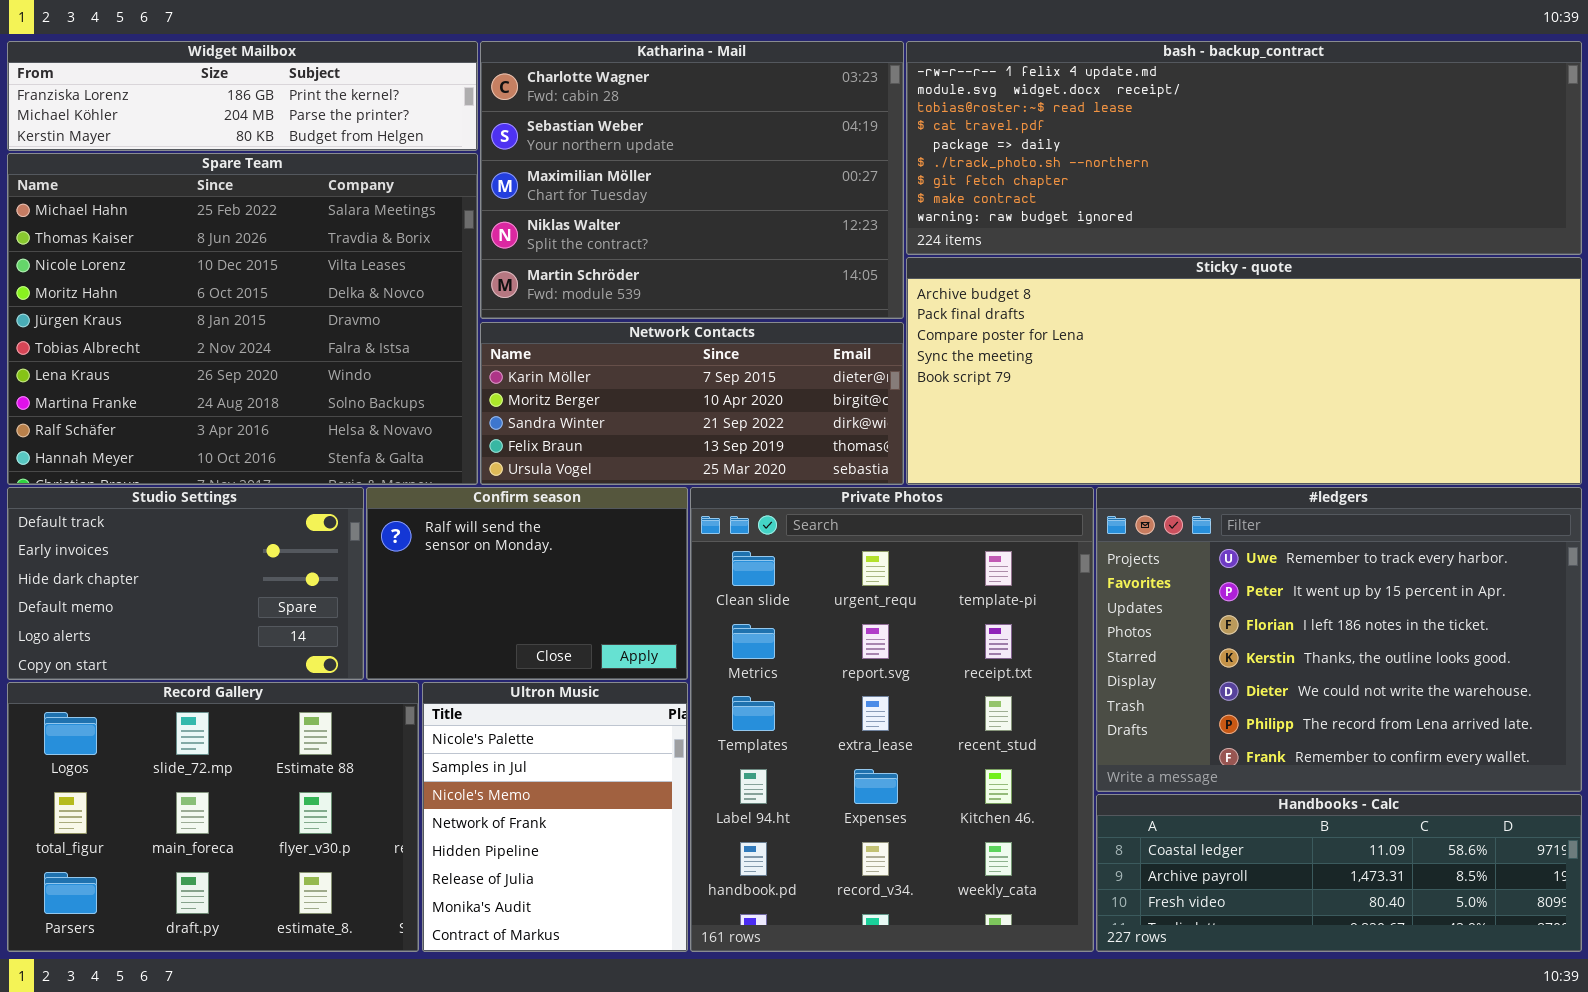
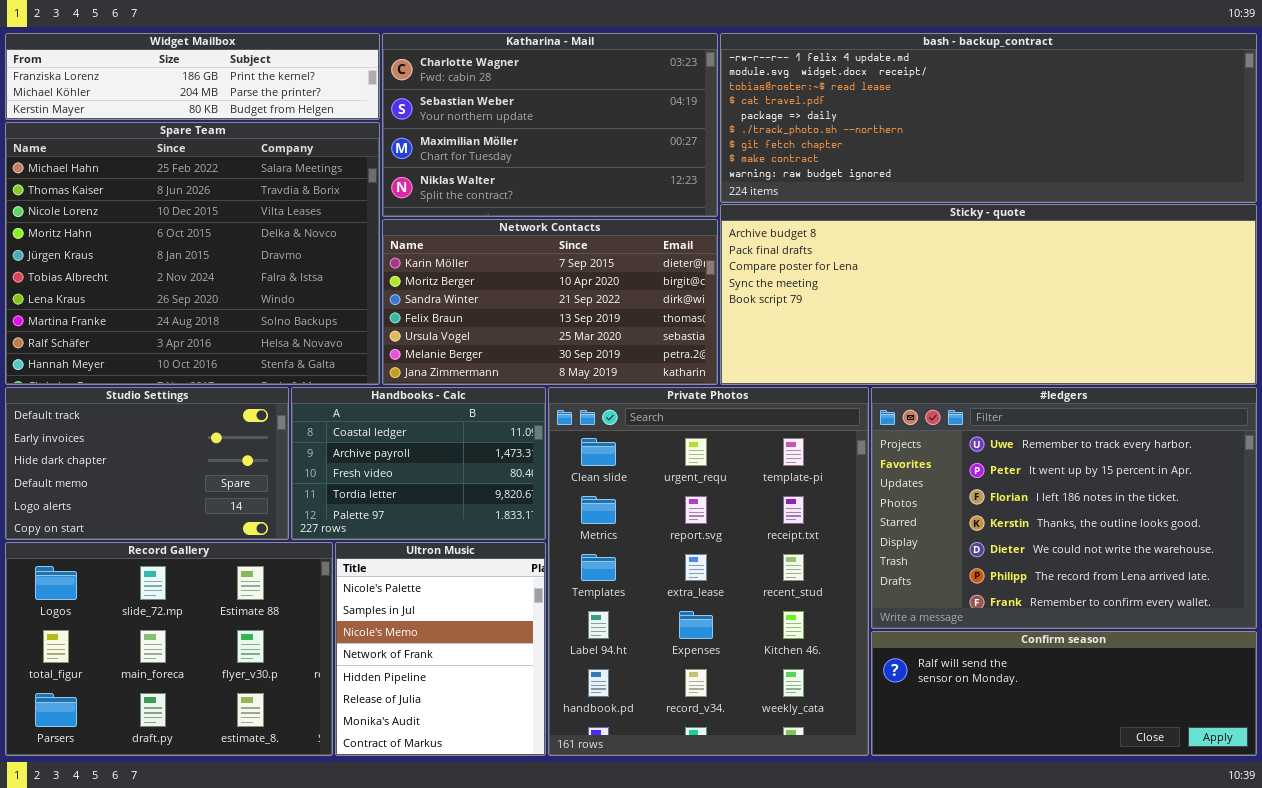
Katharina - Mail: [480,41,904,319] -> [382,33,718,217], resized
Network Contacts: [480,322,904,485] -> [382,219,718,385], resized
Confirm season: [366,487,688,680] -> [871,631,1257,756], moved, resized
Handbooks - Calc: [1096,794,1582,952] -> [291,387,546,540], moved, resized

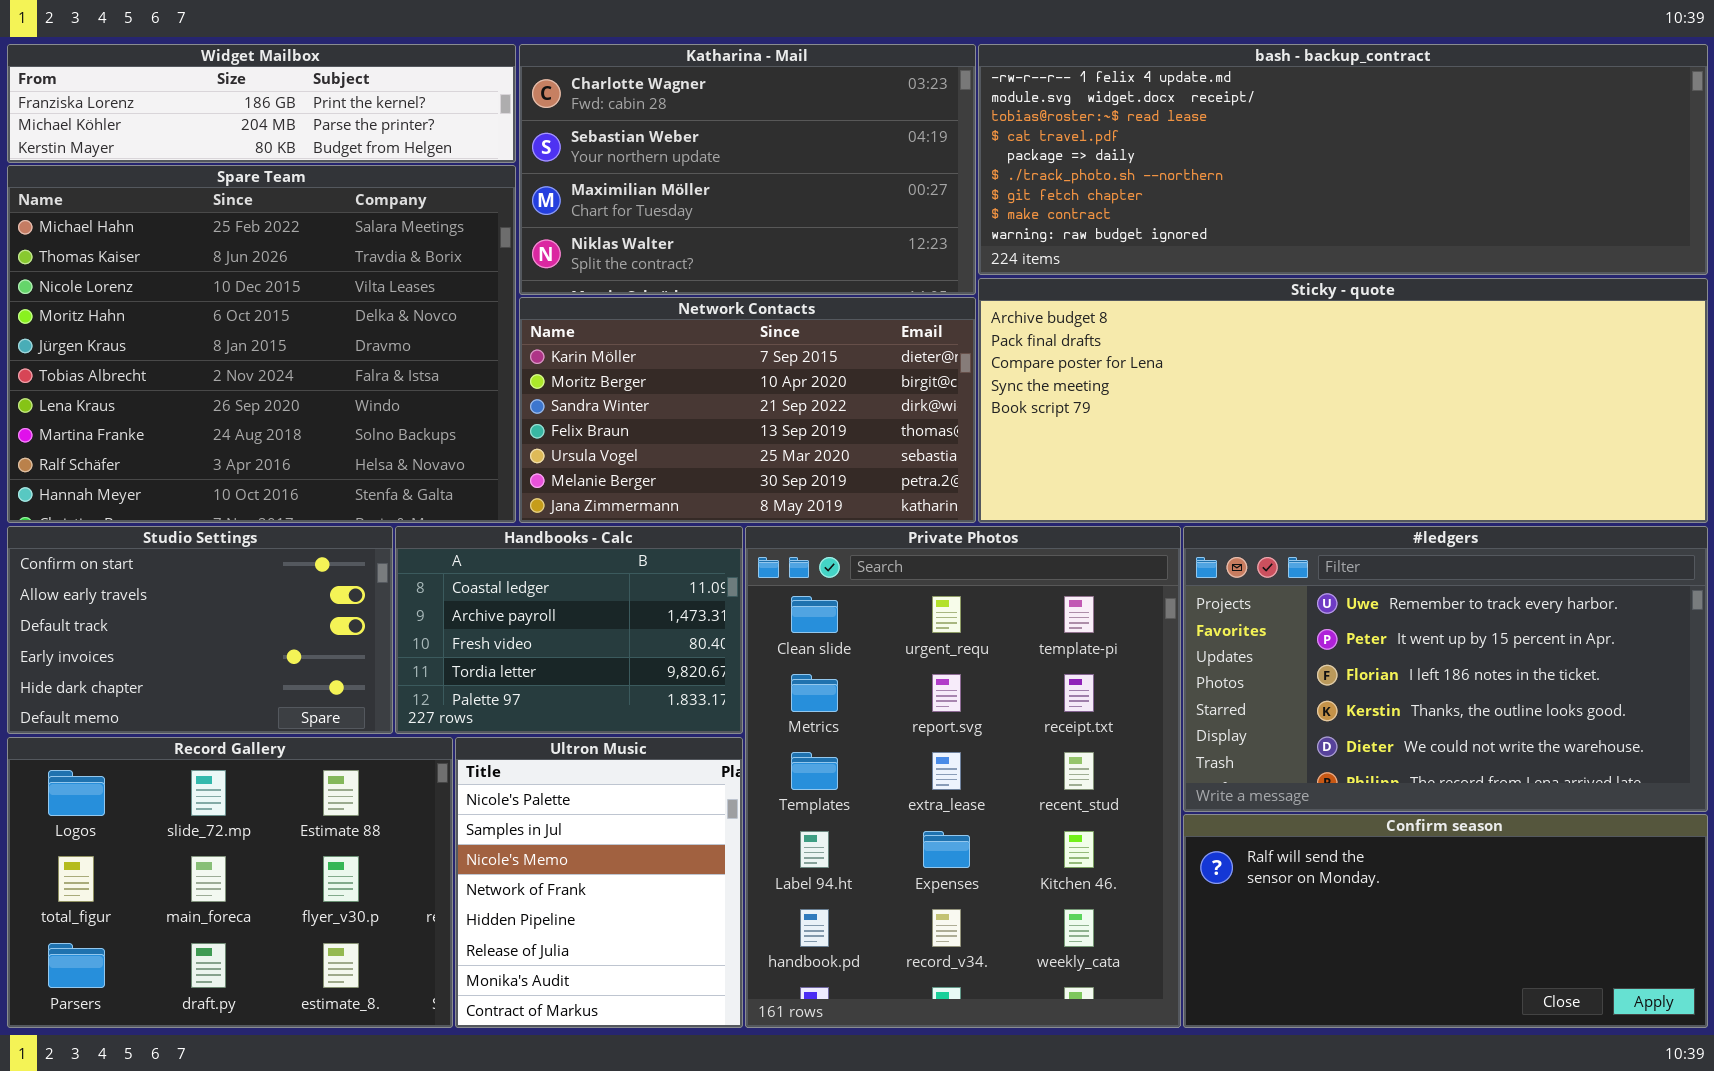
Studio Settings: [5,387,289,540] -> [7,526,393,734], scrolled up 2 rows
#ledgers: [871,387,1257,629] -> [1183,526,1708,812], resized
Confirm season: [871,631,1257,756] -> [1183,814,1708,1028], resized

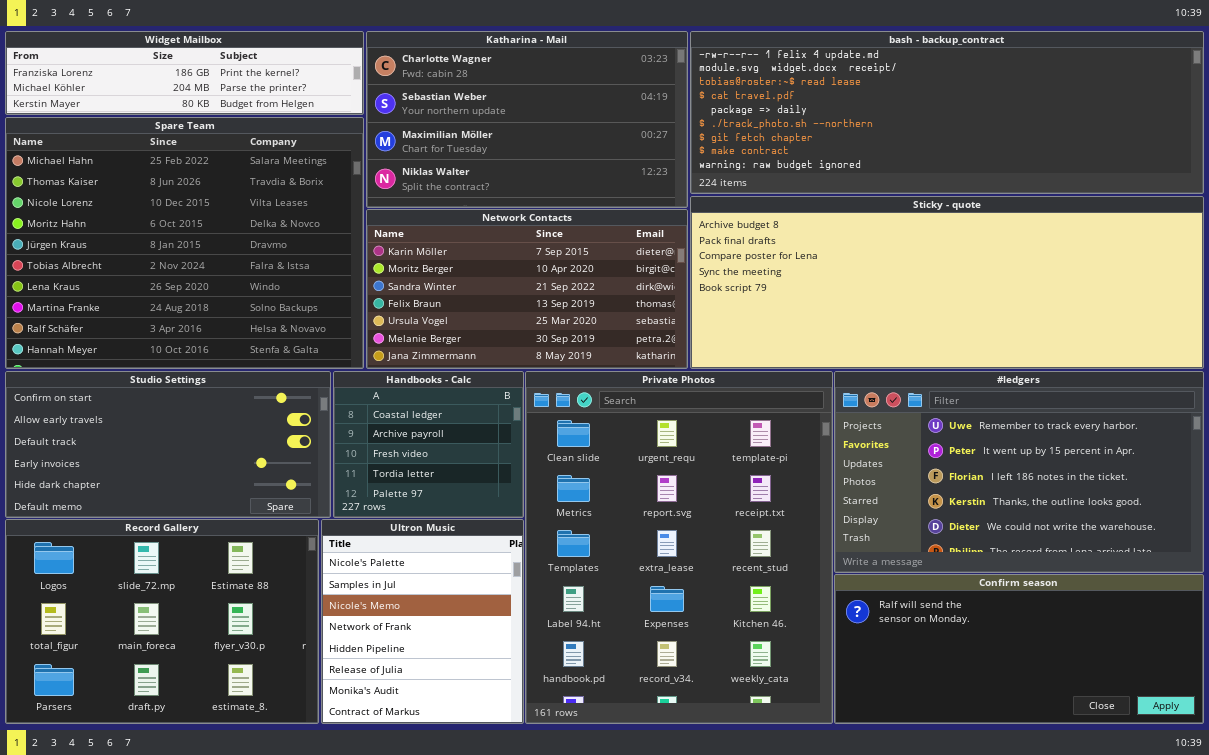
Studio Settings: [7,526,393,734] -> [5,371,331,518], resized
Handbooks - Calc: [395,526,743,734] -> [333,371,524,518], resized

